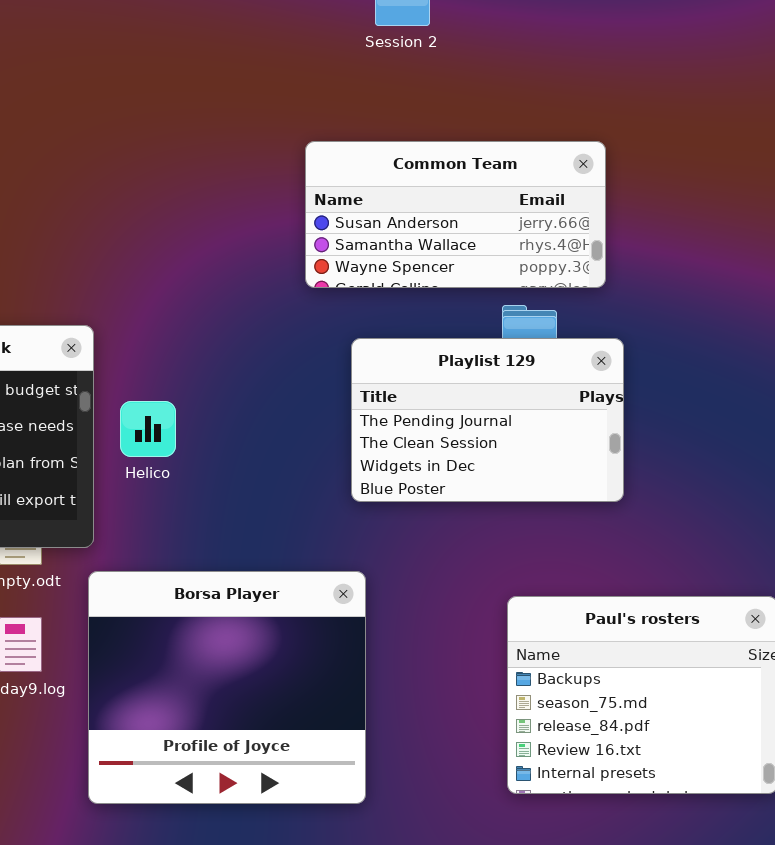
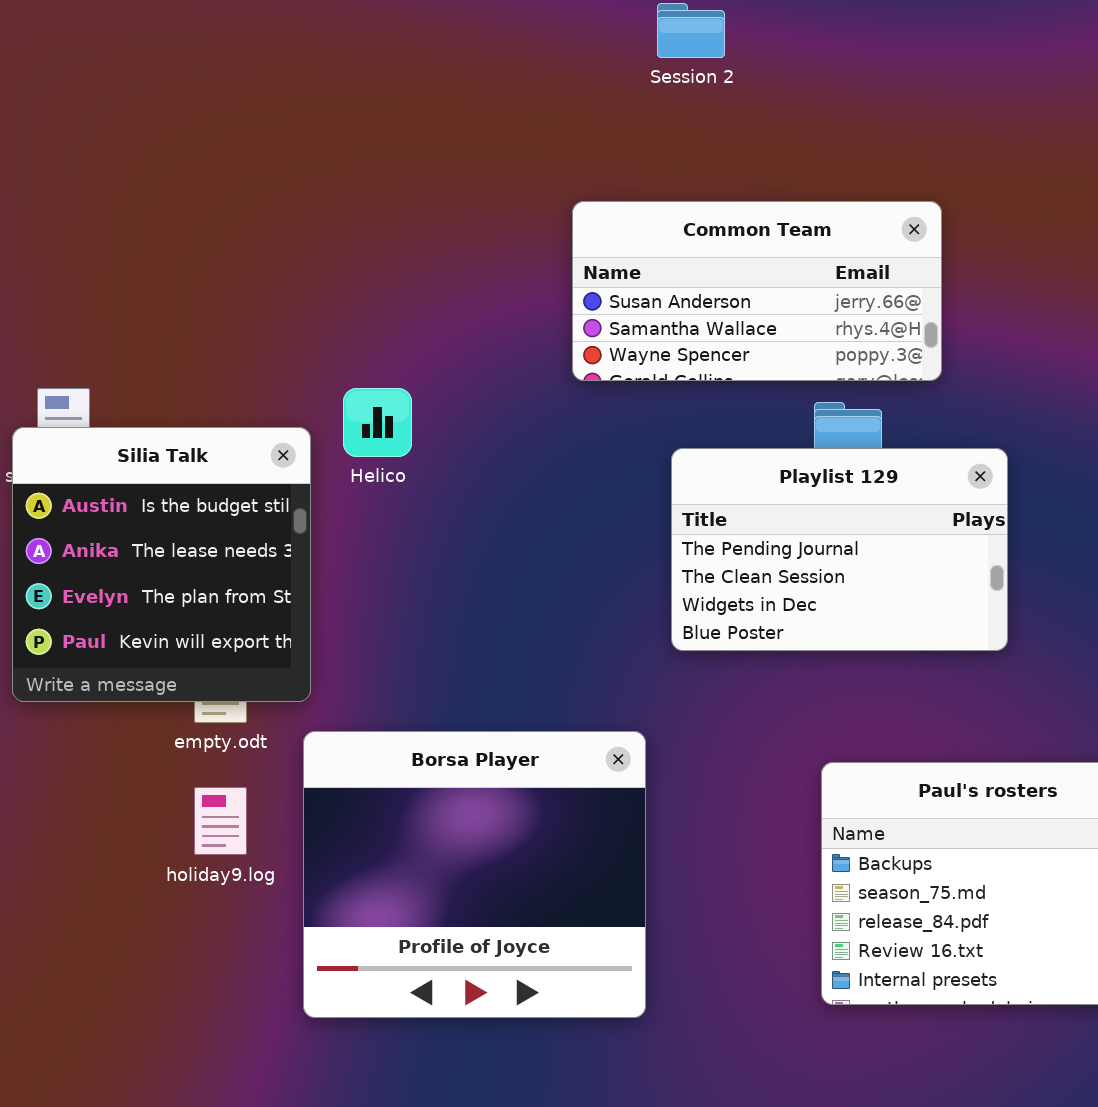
Playlist 129: [351,338,624,502] -> [671,448,1008,651], moved
Helico: [120,401,176,457] -> [343,388,412,457], moved

